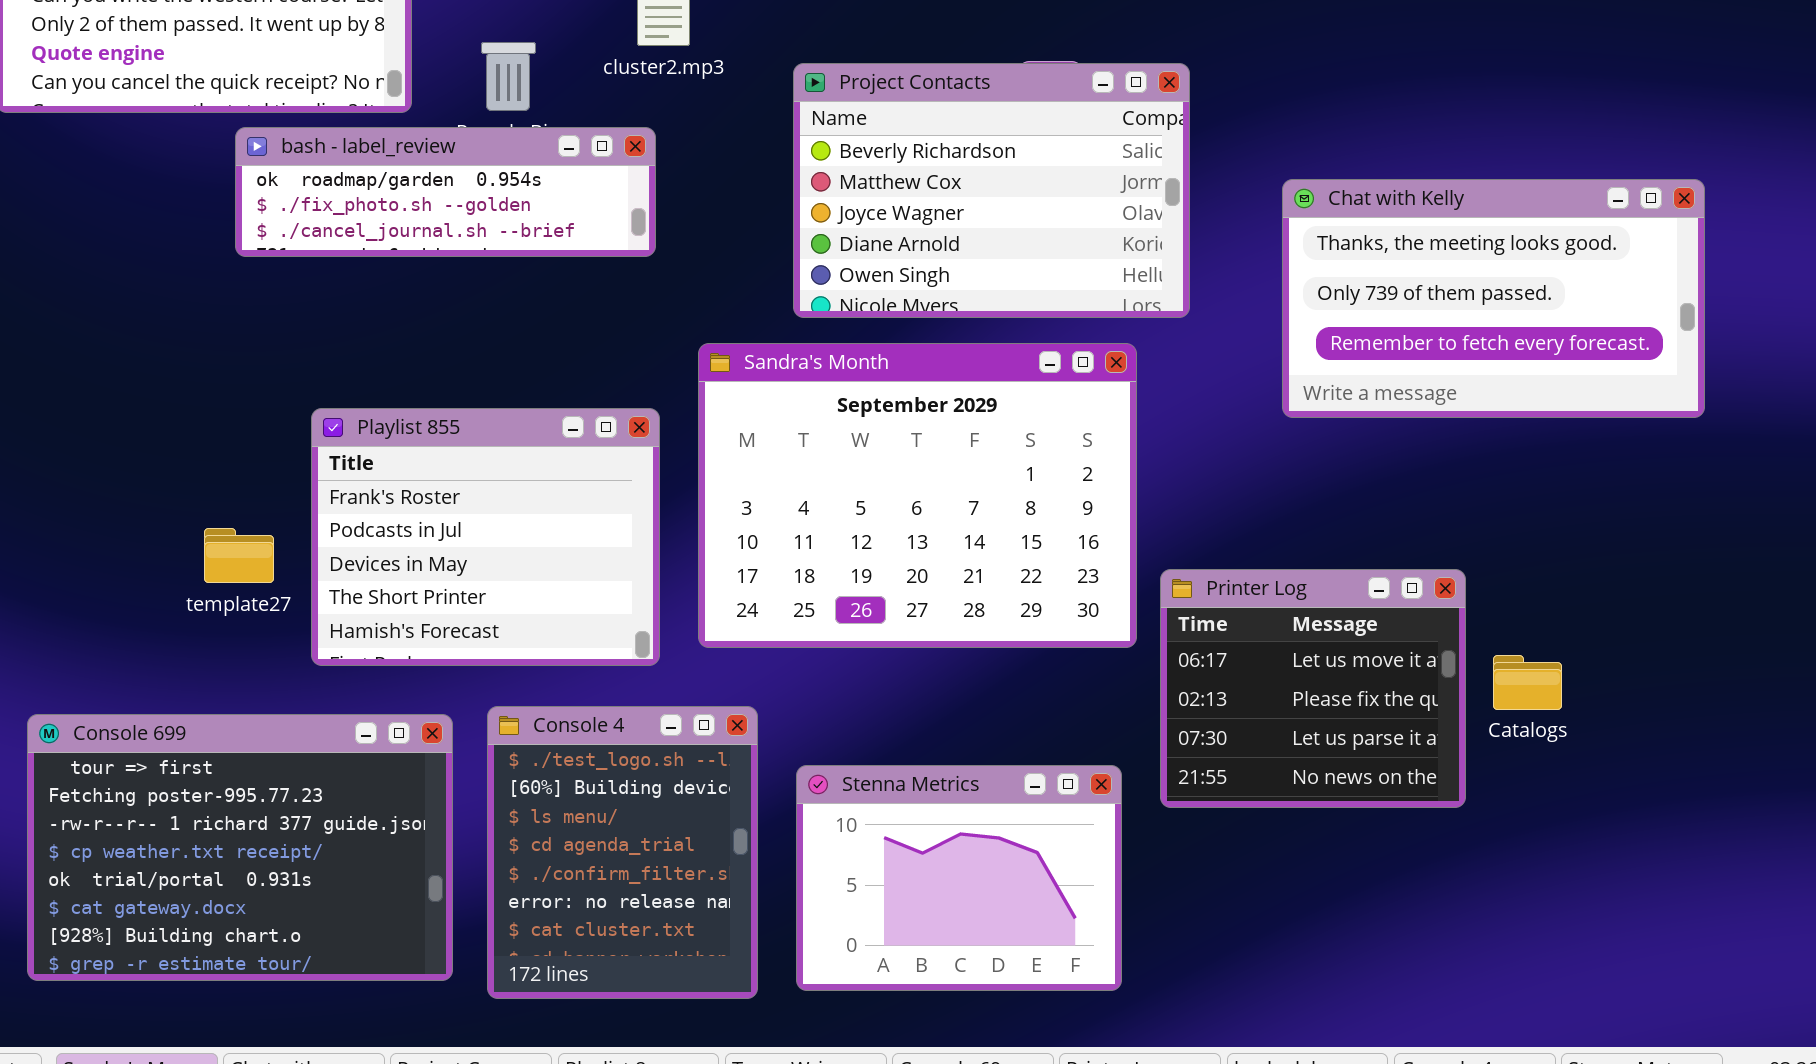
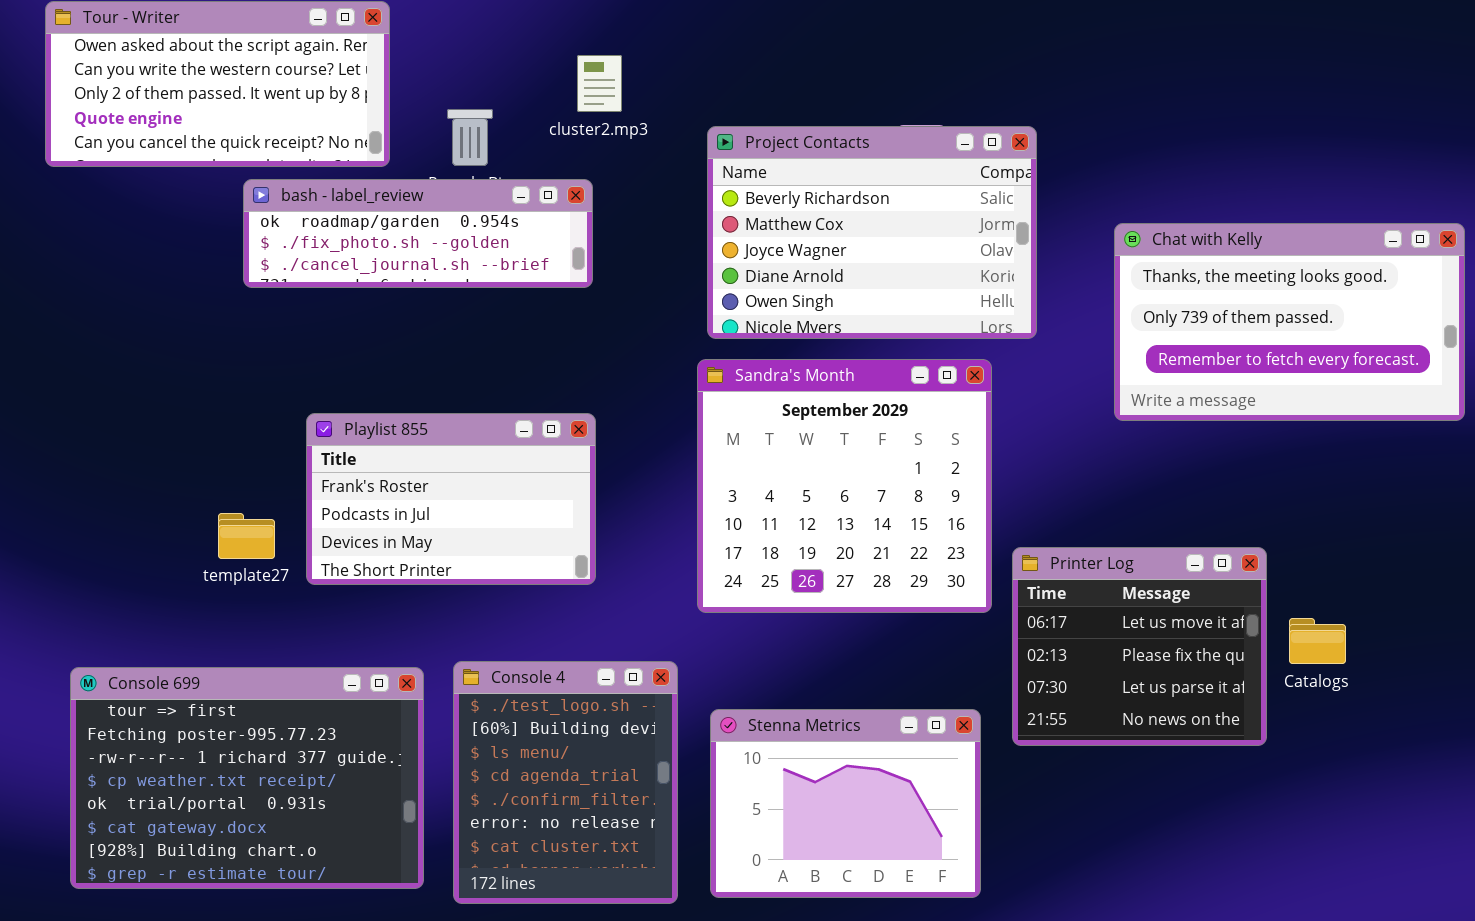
Sandra's Month: [698,343,1137,648] -> [697,359,992,613], resized
Playlist 855: [311,408,660,666] -> [306,413,596,585], resized

